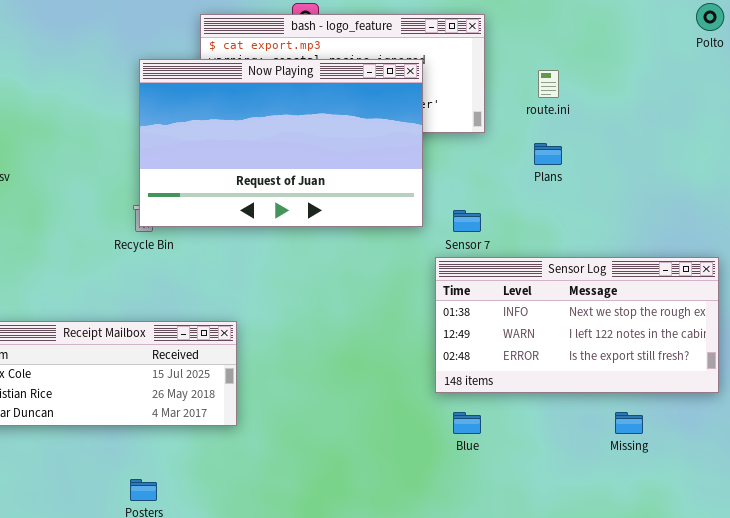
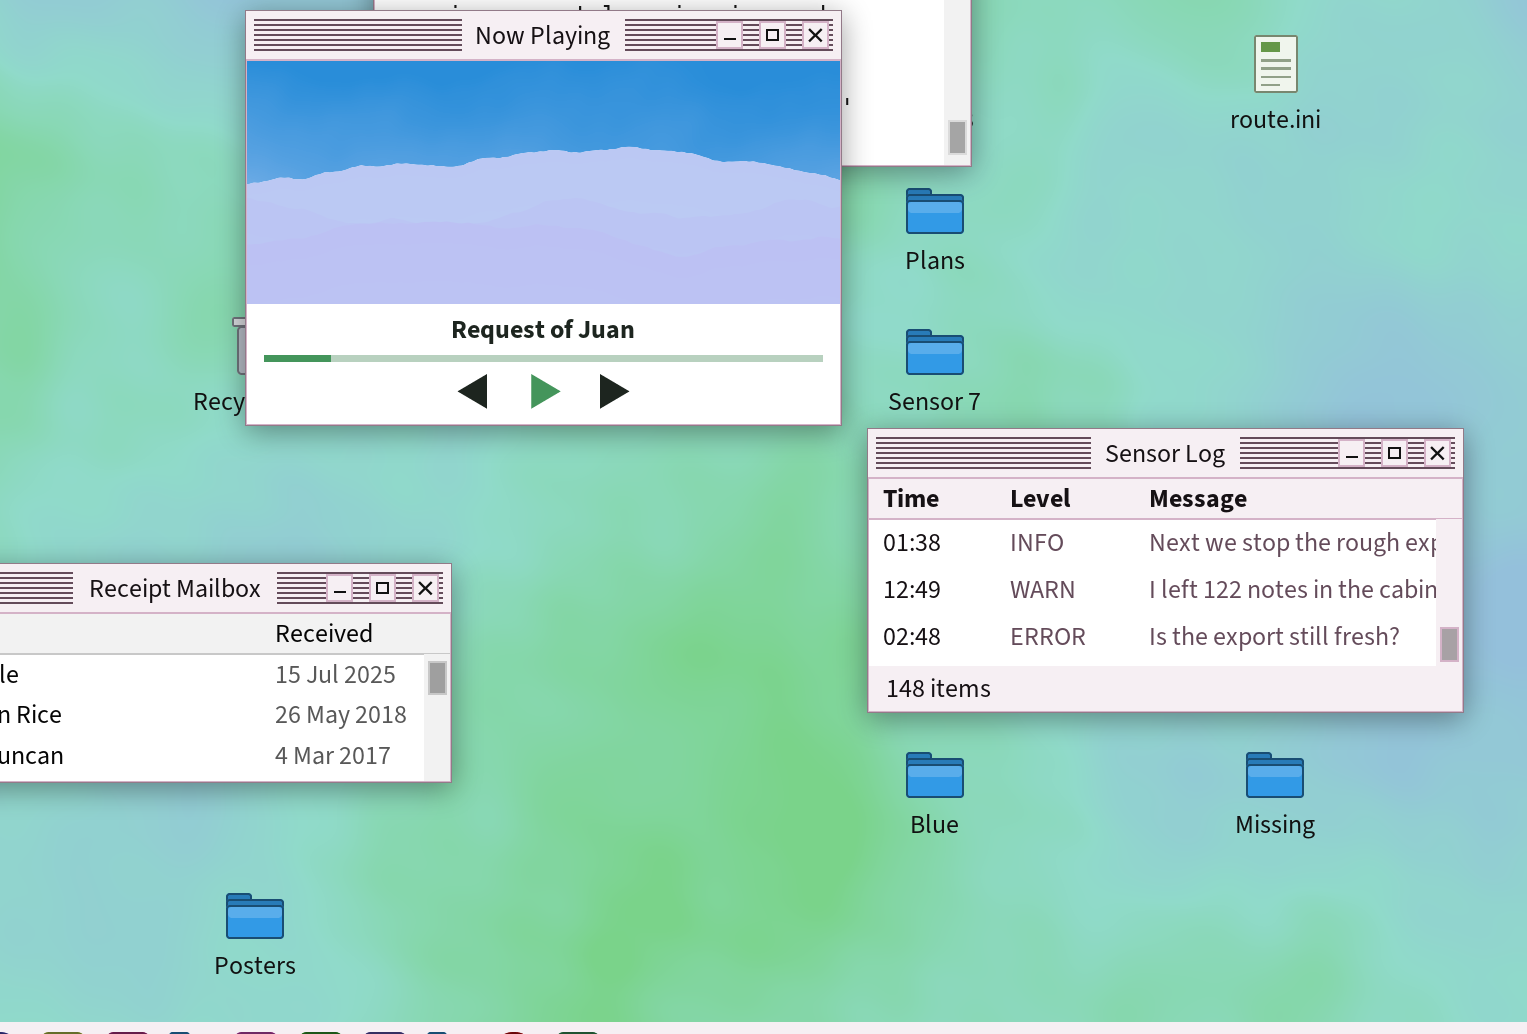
Now Playing: [139,59,423,227] -> [245,10,842,426], resized
route.ini: [538,70,559,98] -> [1254,35,1298,93], moved
Plans: [534,143,562,165] -> [906,188,964,234], moved

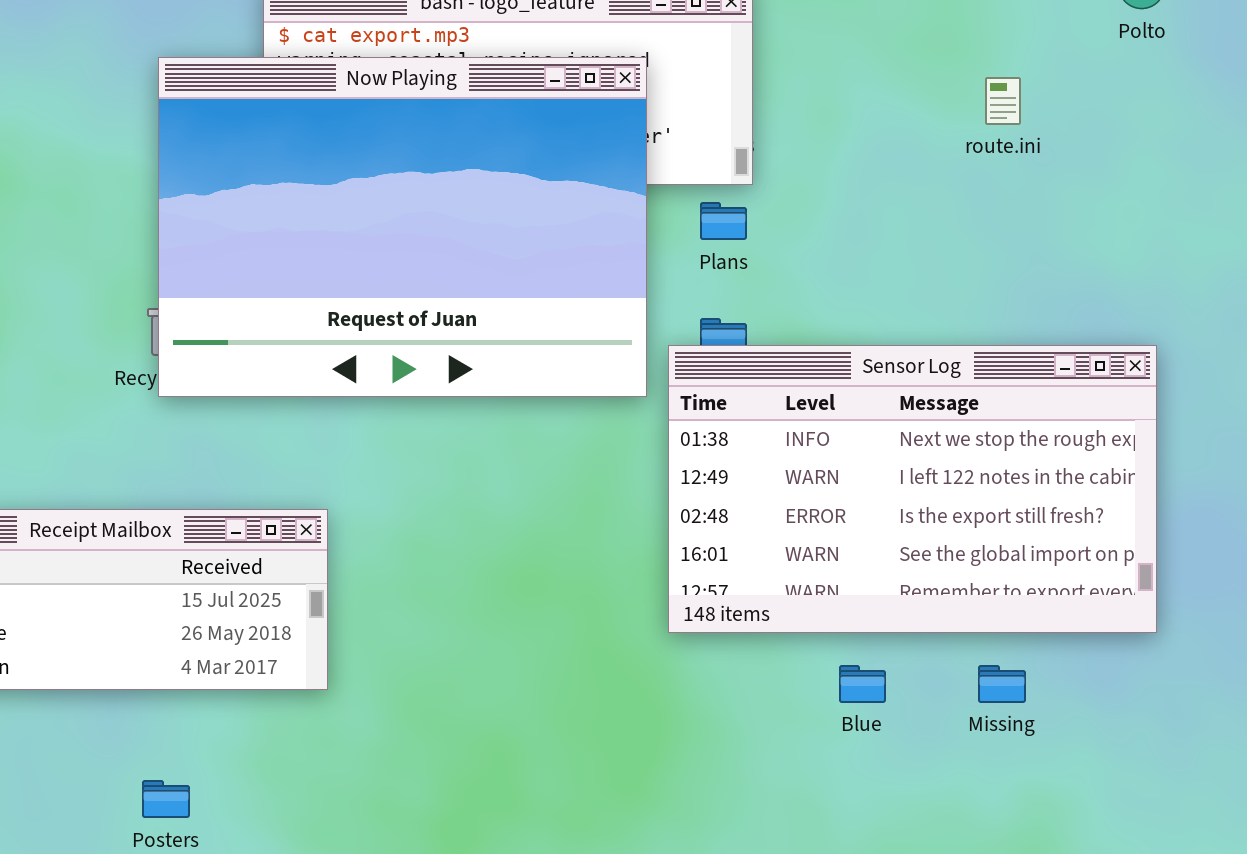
Sensor Log: [867,428,1464,713] -> [668,345,1157,633], resized
Blue: [906,752,964,798] -> [839,665,886,703], moved

